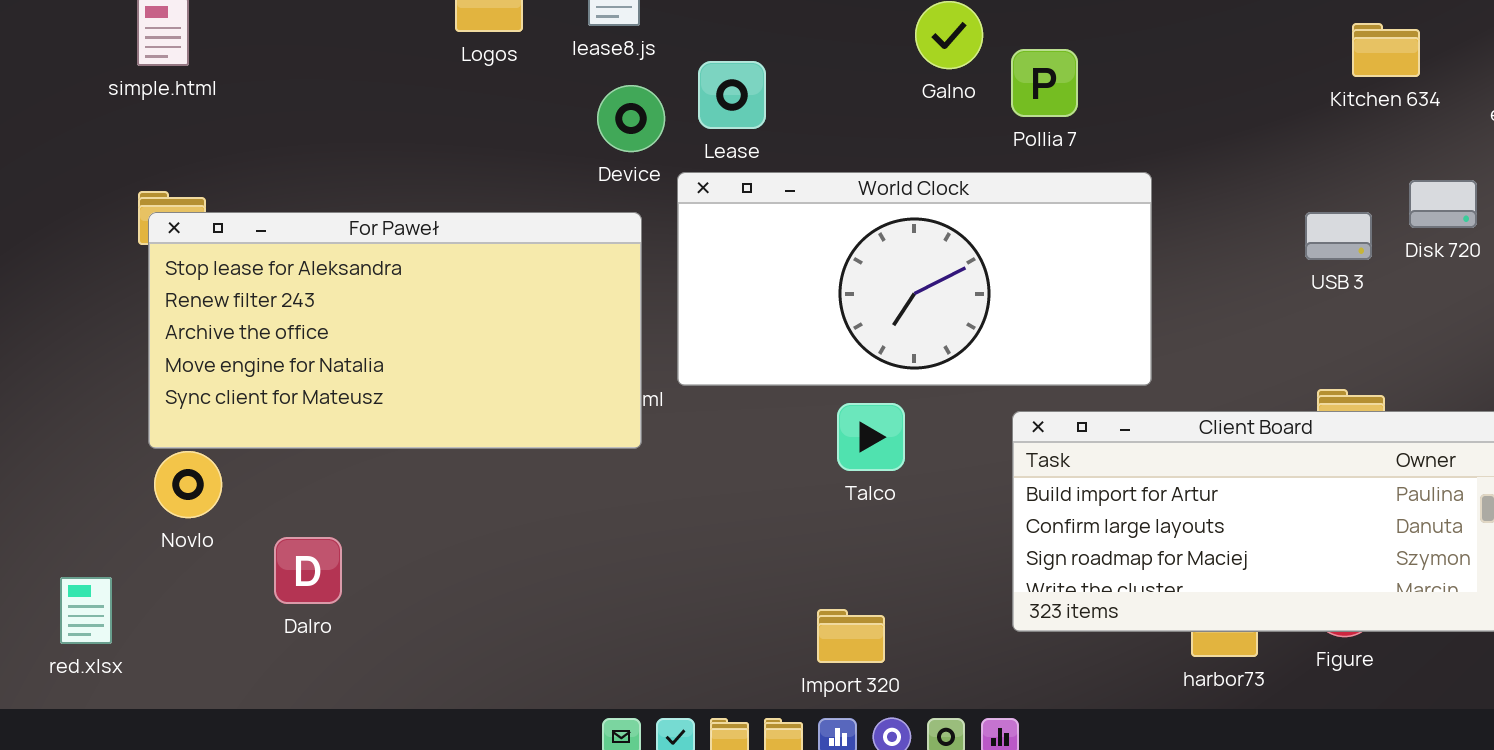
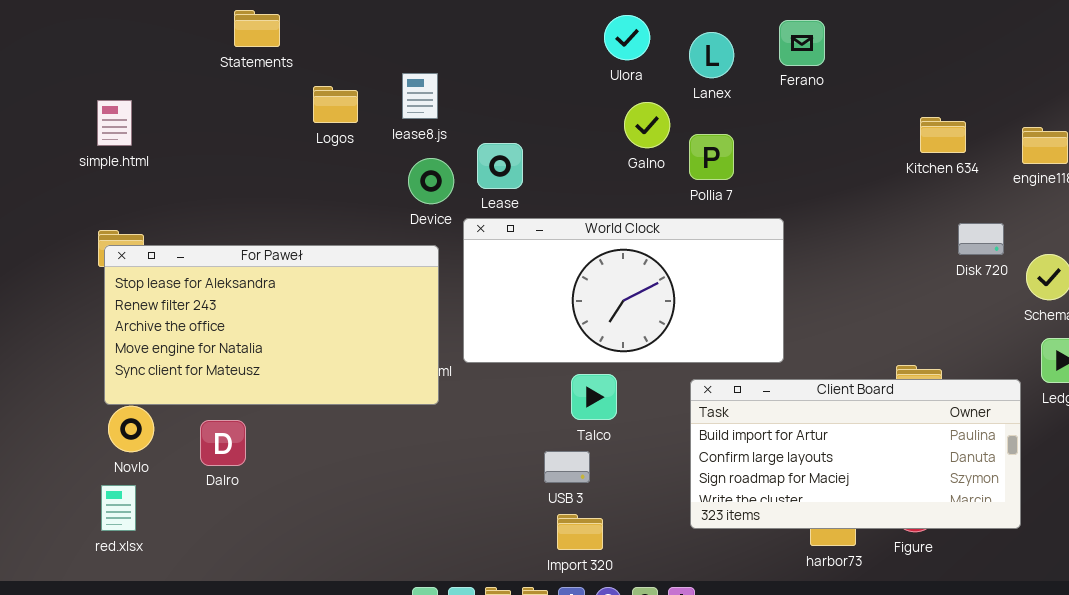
USB 3: [1305,212,1372,260] -> [544,451,590,483], moved
Dalro: [274,537,342,604] -> [200,420,246,466], moved
red.xlsx: [60,577,112,644] -> [101,485,136,531], moved

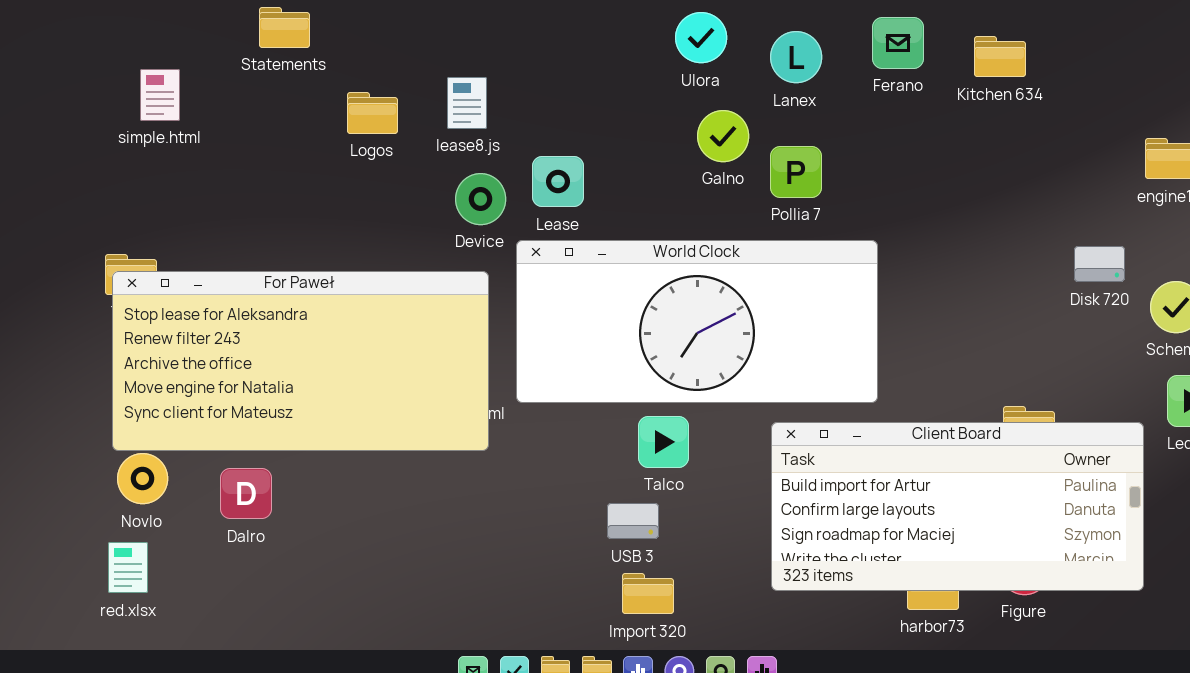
simple.html: [97,100,132,146] -> [140,69,180,121], moved
Kitchen 634: [920,117,966,153] -> [974,36,1026,77], moved

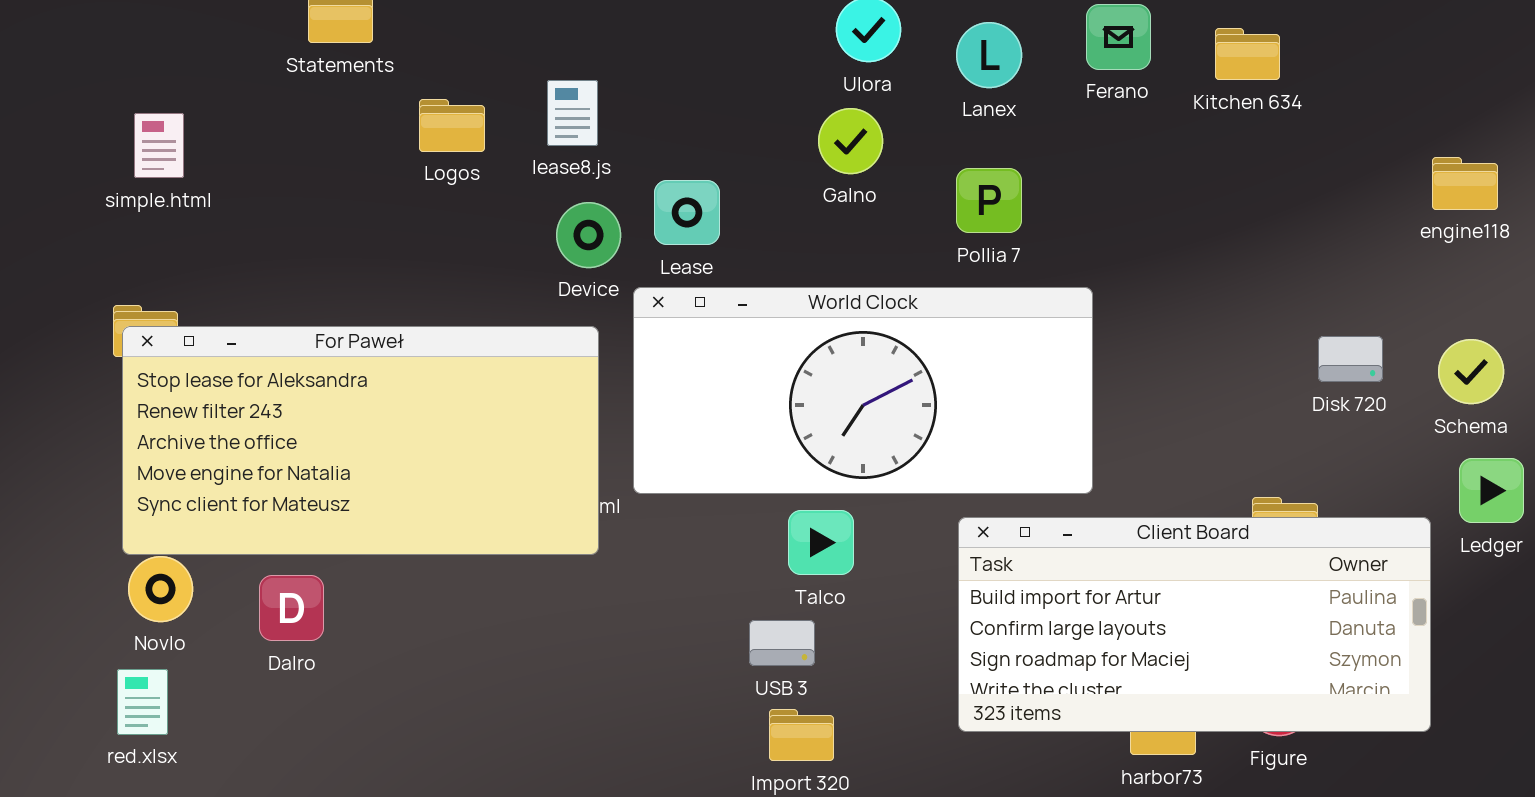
simple.html: [140,69,180,121] -> [134,113,184,178], moved
Galno: [697,110,749,162] -> [818,108,883,174], moved
Disk 720: [1074,246,1125,282] -> [1318,336,1383,382], moved

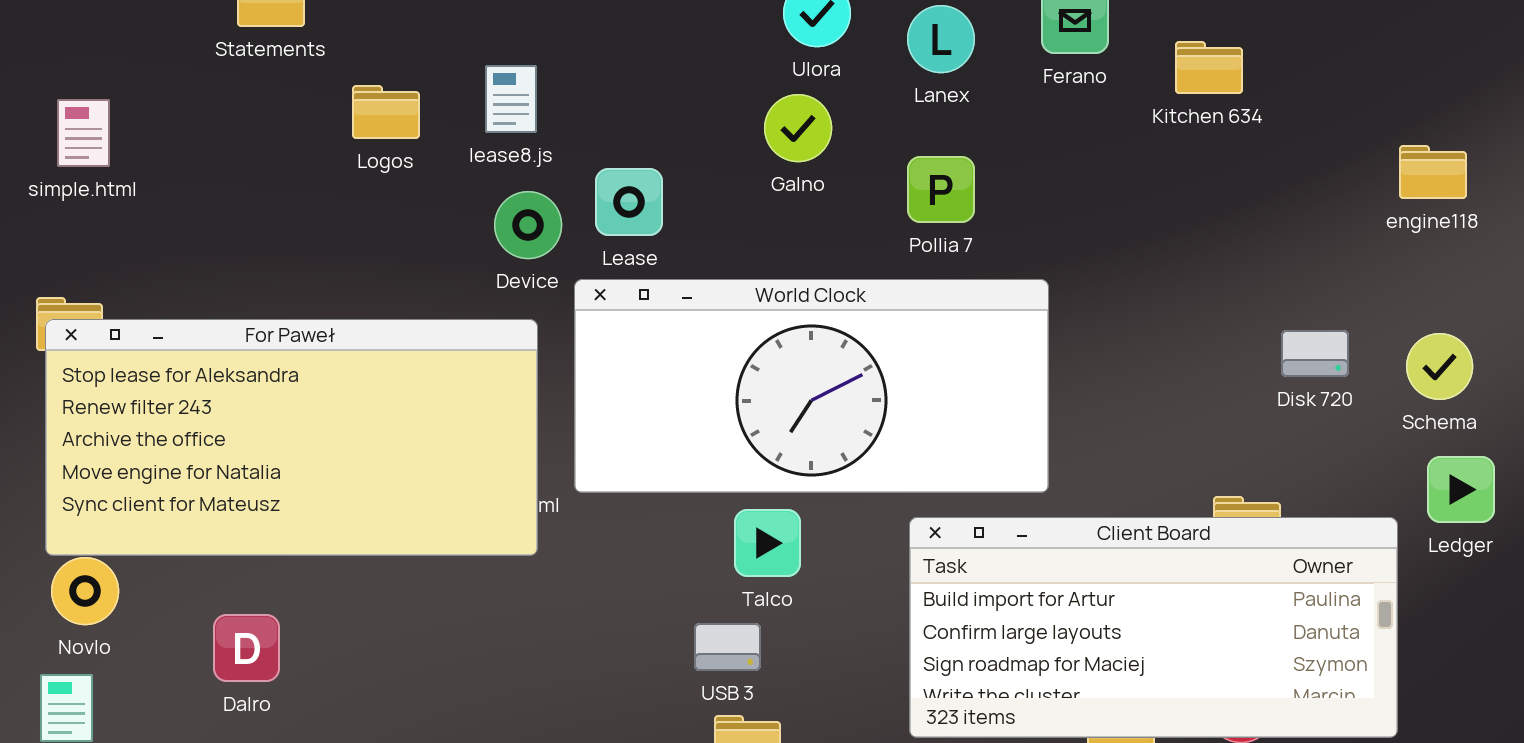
Kitchen 634: [1215,28,1280,80] -> [1175,41,1243,94], moved
Dalro: [259,575,324,641] -> [213,614,280,682], moved

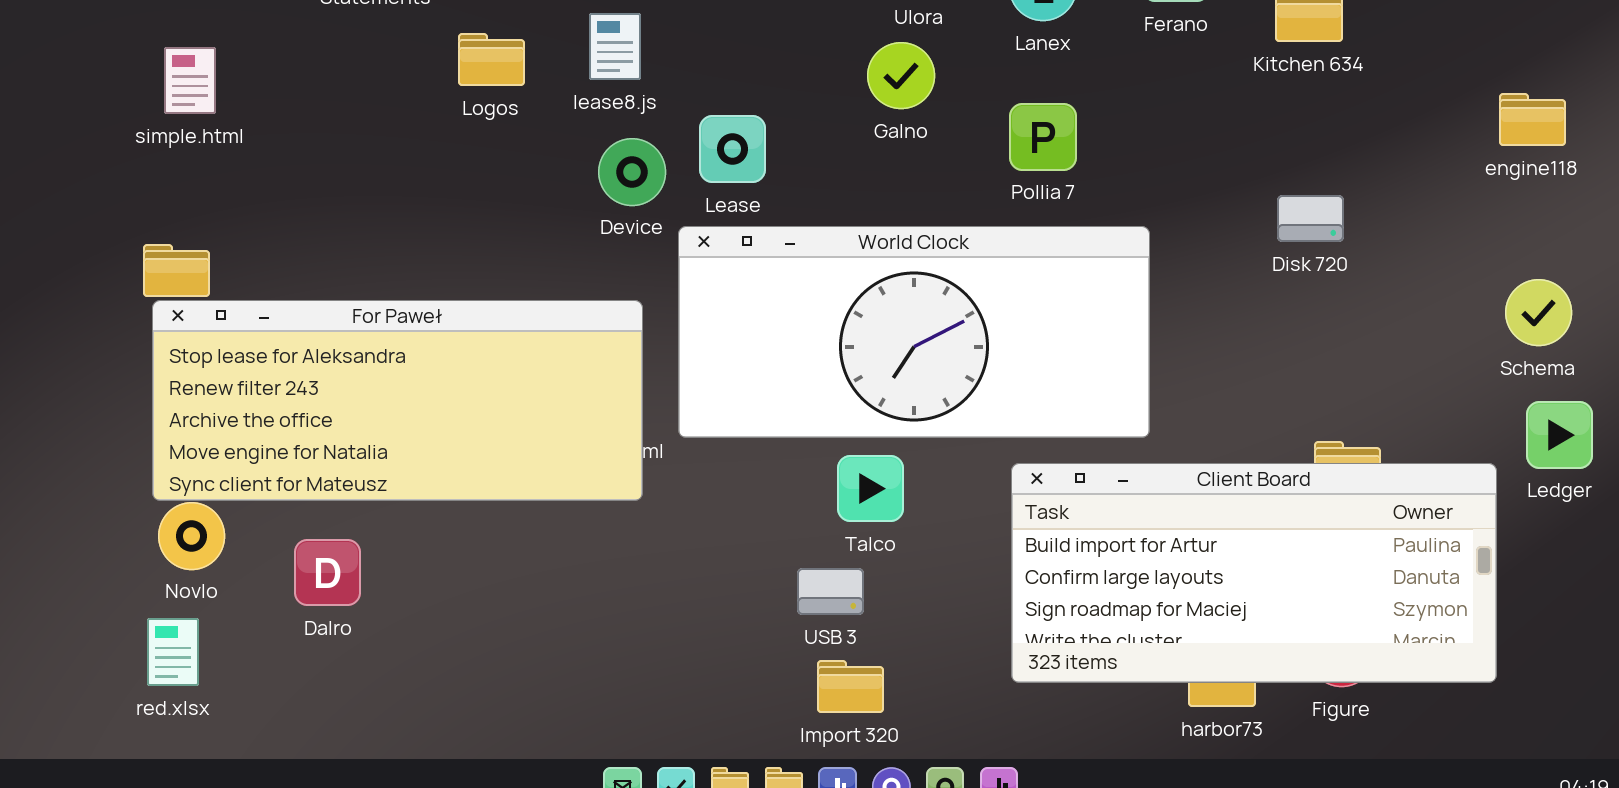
For Paweł: [45,319,538,556] -> [152,300,643,501], resized
Disk 720: [1281,330,1349,377] -> [1277,195,1344,242], moved
Dalro: [213,614,280,682] -> [294,539,361,606], moved

